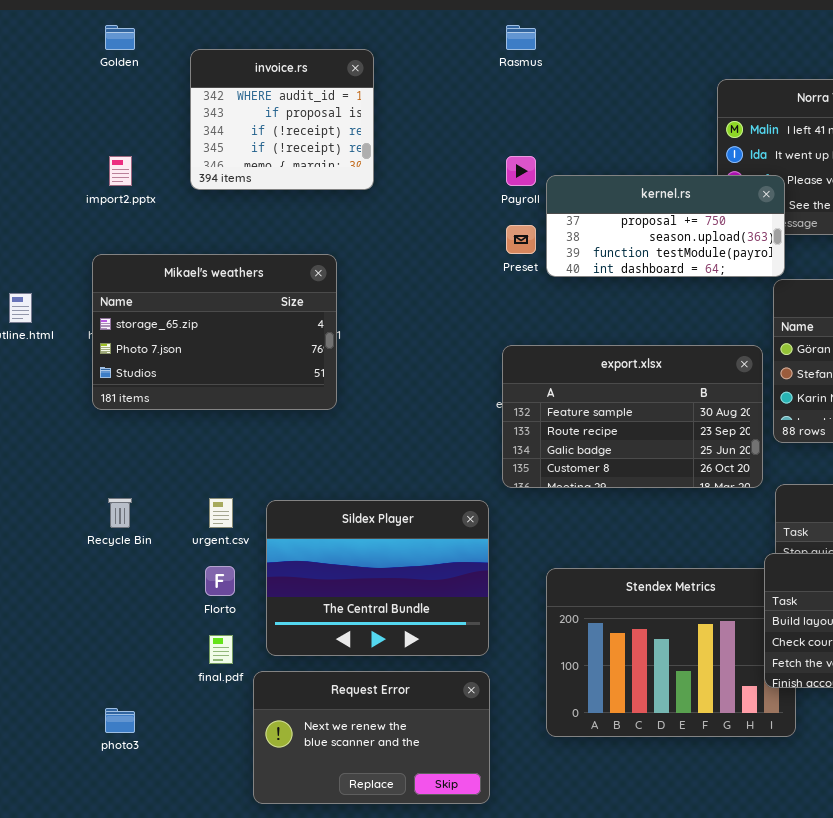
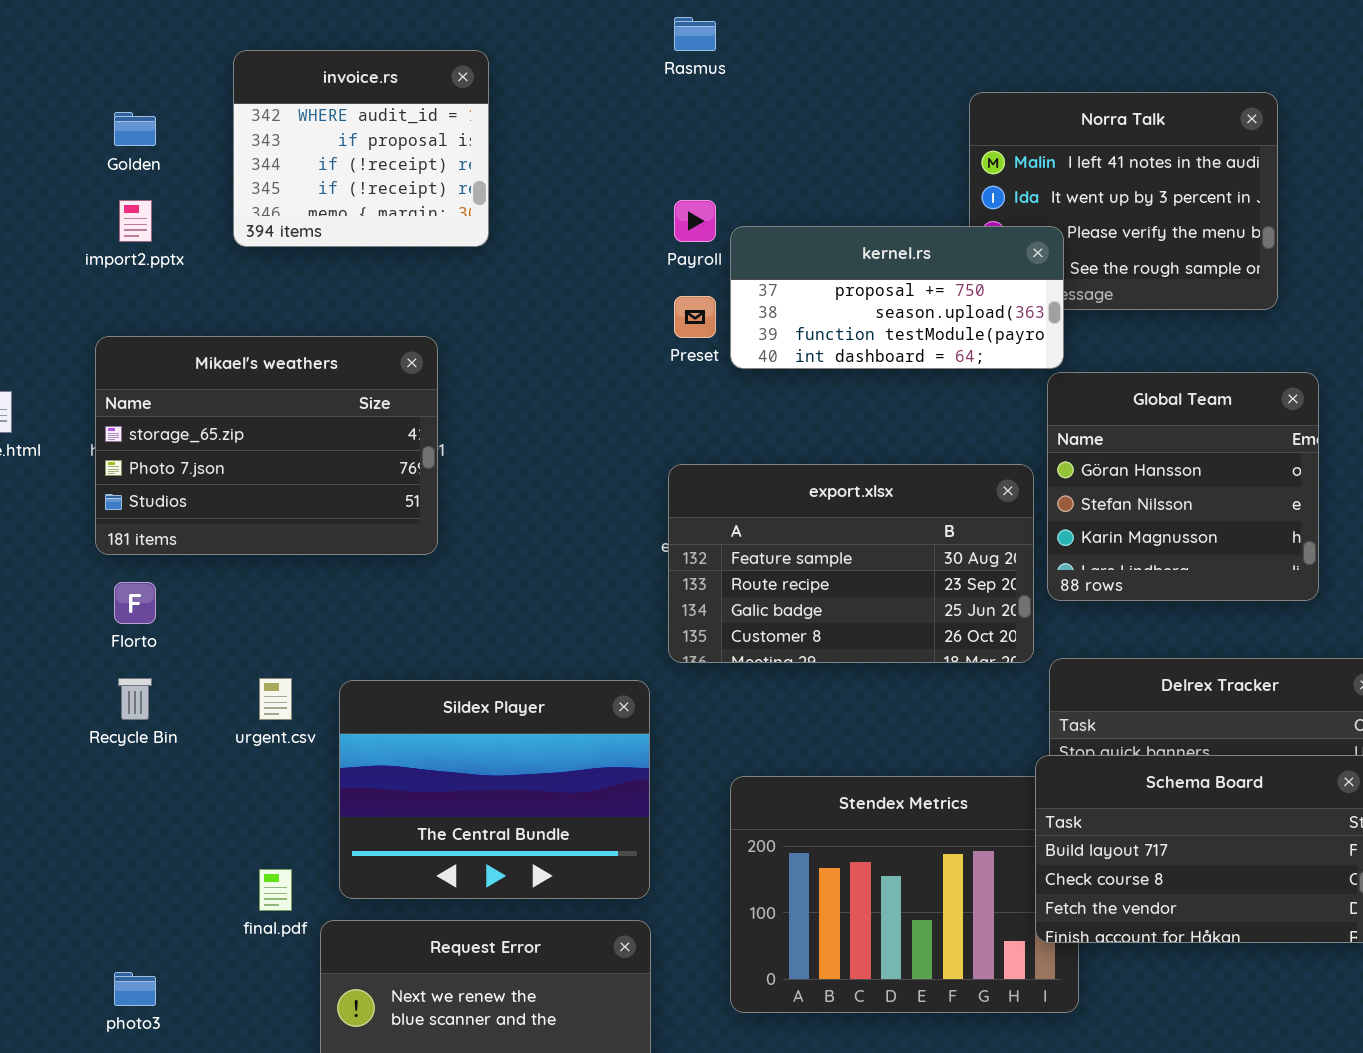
Golden: [105,25,135,50] -> [114,112,156,146], moved
Florto: [205,566,235,596] -> [114,582,156,624], moved

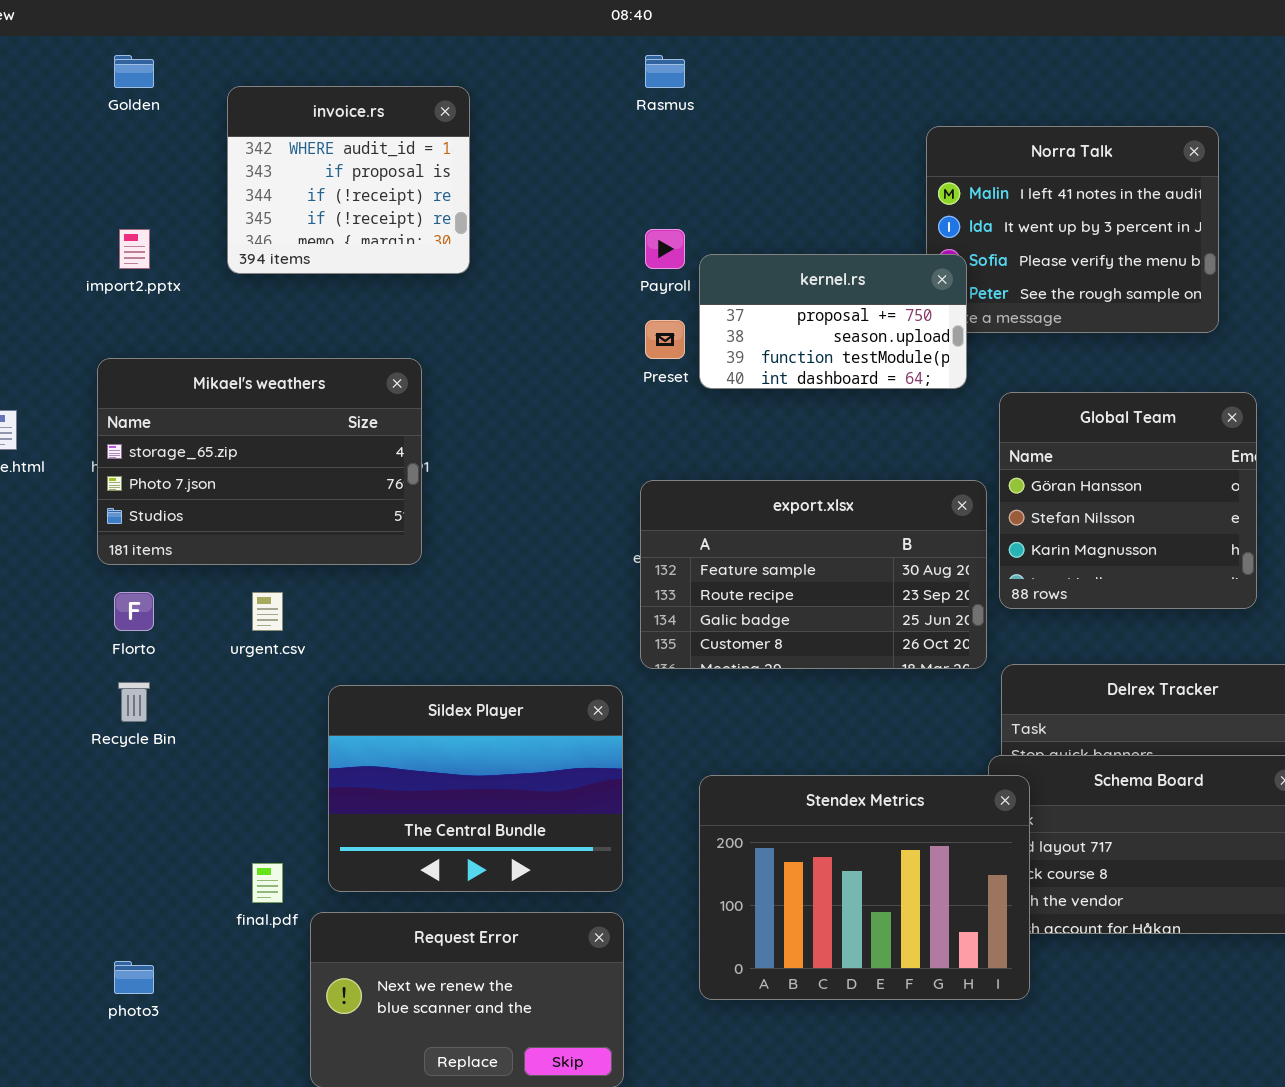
Golden: [114,112,156,146] -> [114,55,154,88], moved
kernel.rs: [730,226,1064,369] -> [699,254,967,389], resized
urgent.csv: [259,678,292,720] -> [252,592,283,631], moved
Stendex Metrics: [730,776,1079,1013] -> [699,775,1030,1000], raised

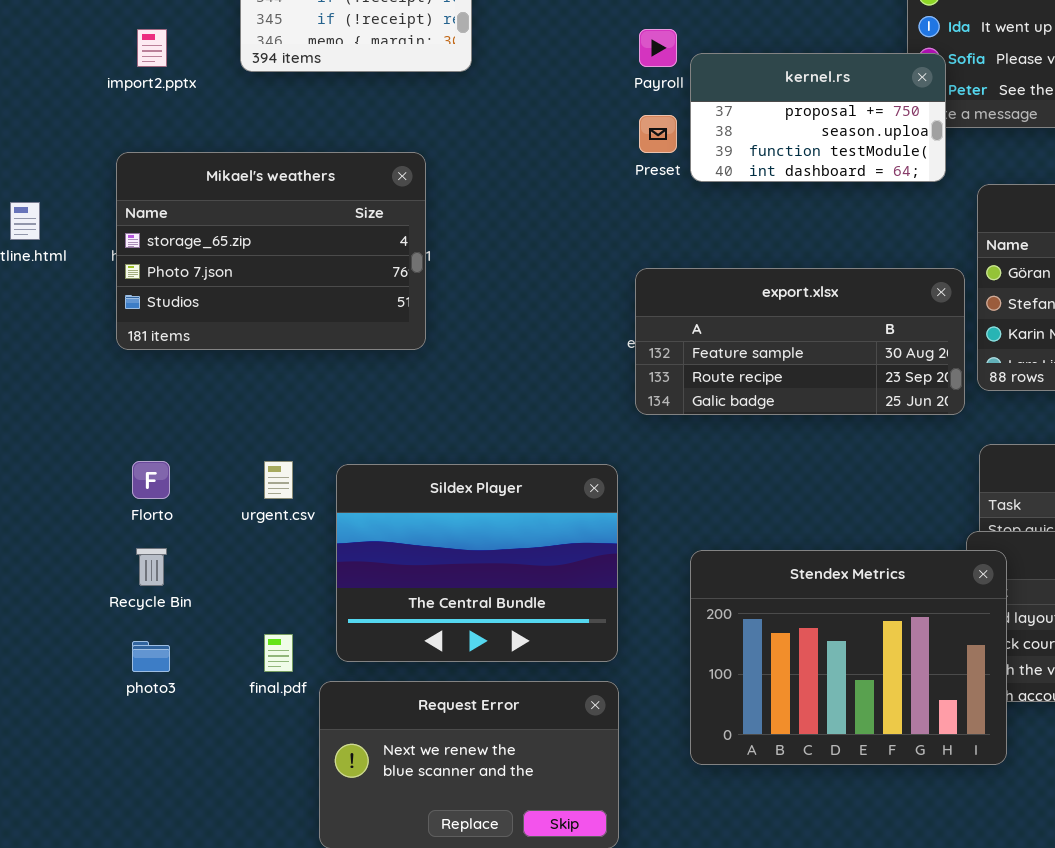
export.xlsx: [640,480,987,669] -> [635,268,965,415], resized
Florto: [114,592,154,631] -> [132,461,170,499], moved
urgent.csv: [252,592,283,631] -> [264,461,293,499], moved
Recycle Bin: [118,682,150,722] -> [136,548,167,586], moved
photo3: [114,961,154,994] -> [132,641,170,672], moved

